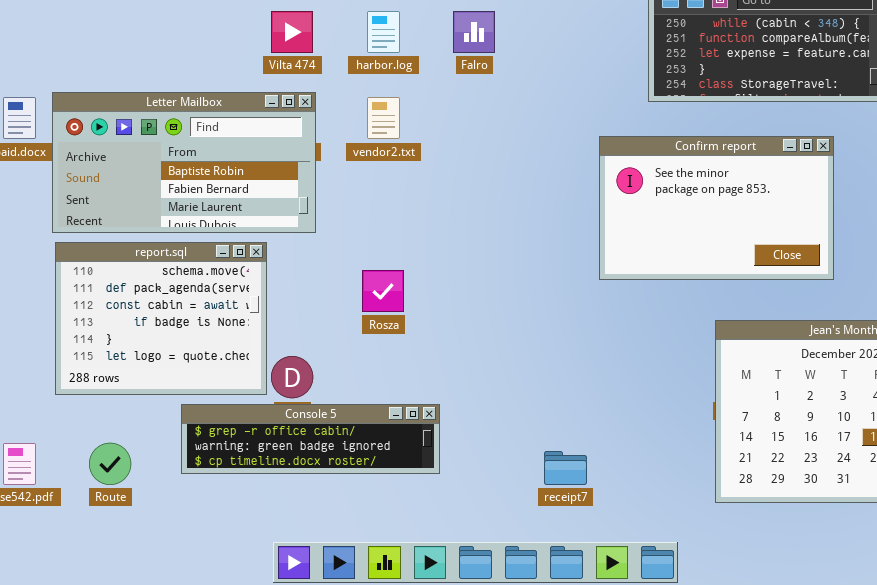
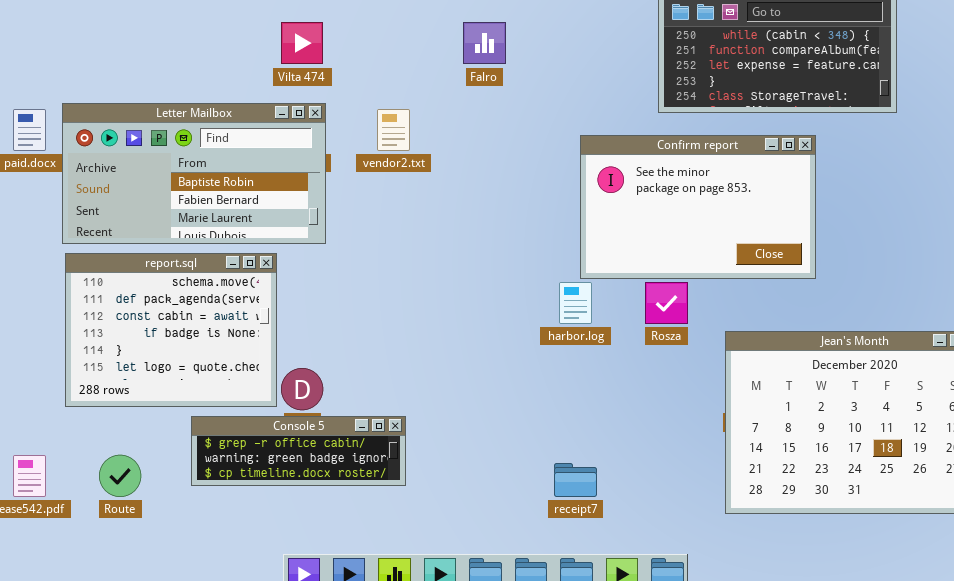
harbor.log: [367,11,400,53] -> [559,282,592,324], moved
Confirm report: [599,136,834,280] -> [580,135,816,279], moved
Rosza: [362,270,404,312] -> [645,282,688,324], moved
Console 5: [181,404,440,474] -> [191,416,406,486], resized

